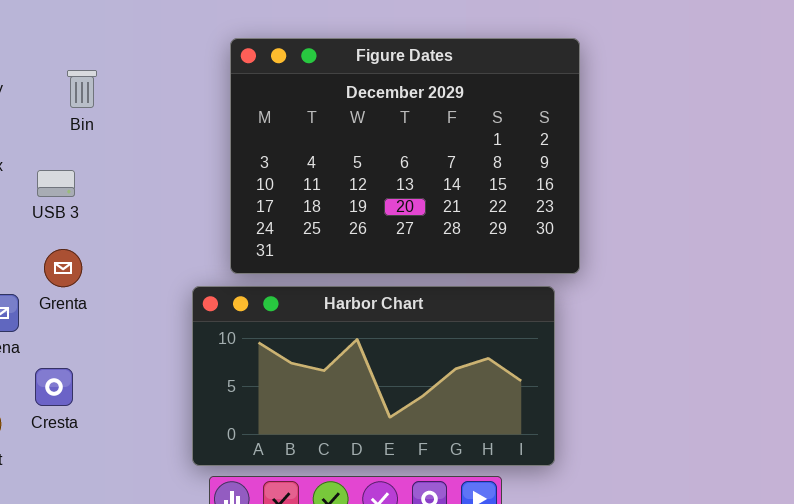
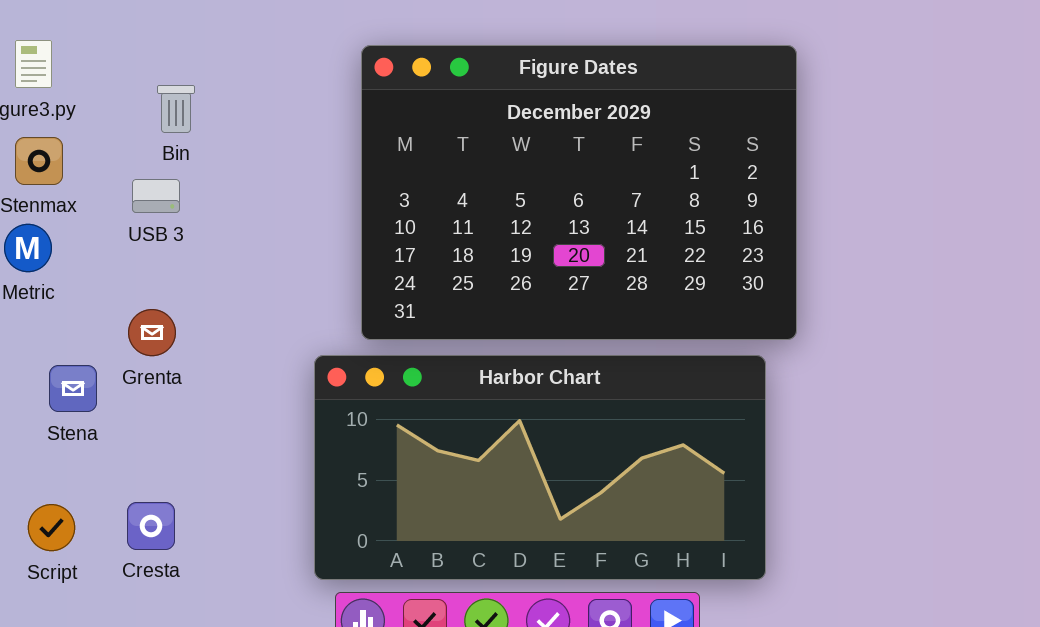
USB 3: [37,170,75,197] -> [132,179,180,213], moved
Cresta: [35,368,73,406] -> [127,502,175,550], moved

